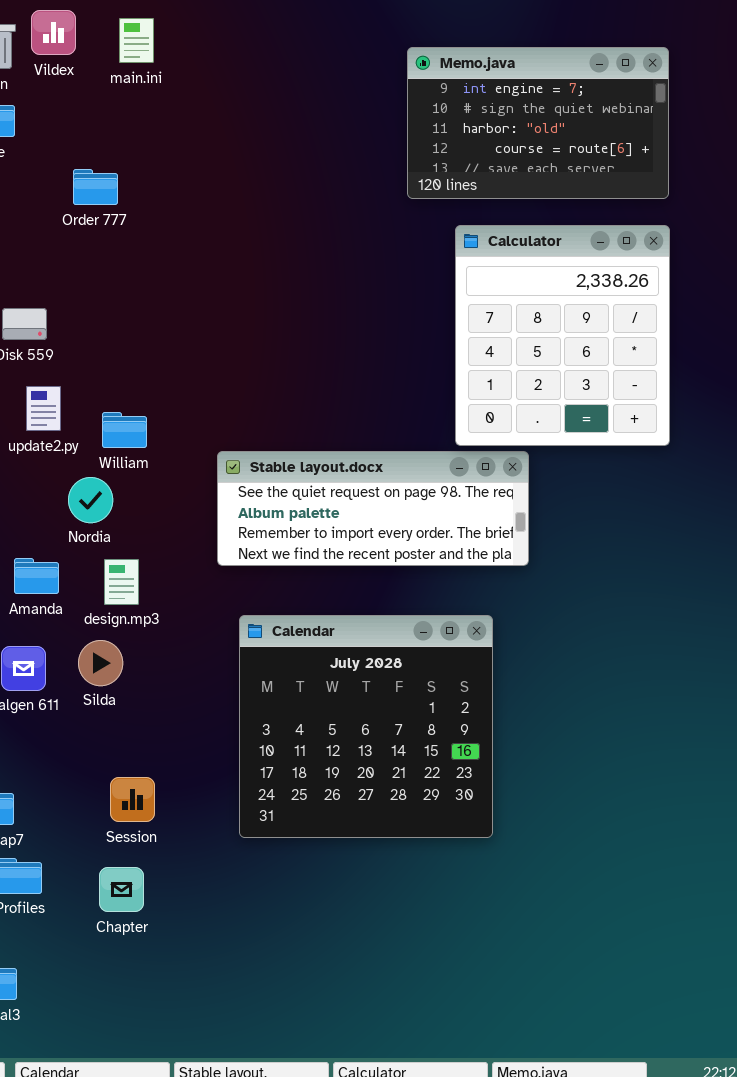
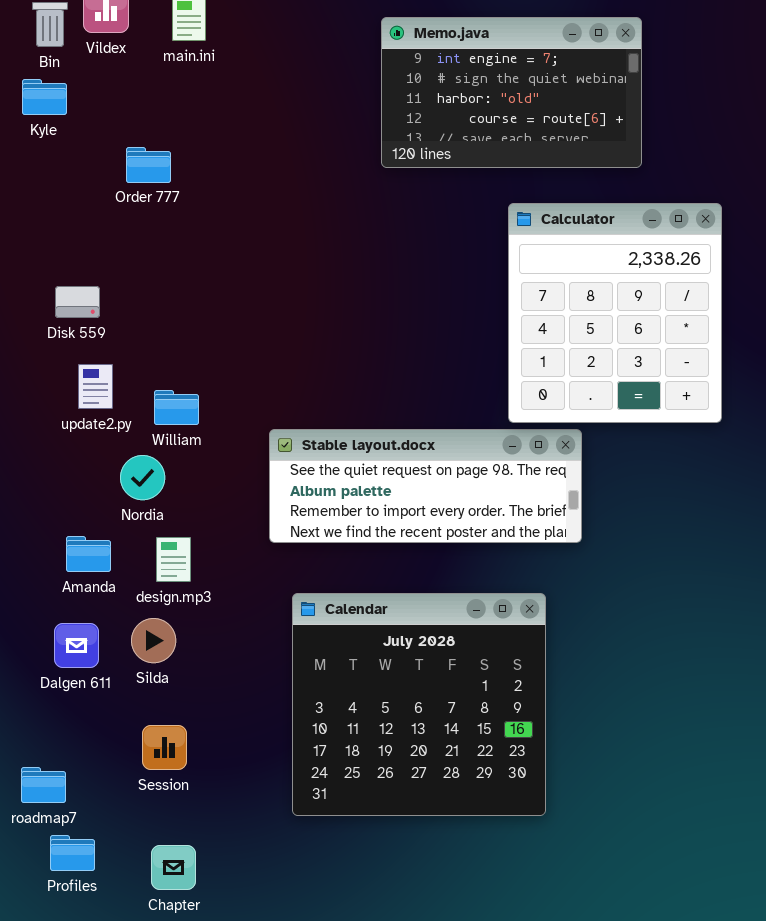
Memo.java: [407,47,669,199] -> [381,17,642,168], moved
Session: [110,777,155,822] -> [142,725,187,770], moved

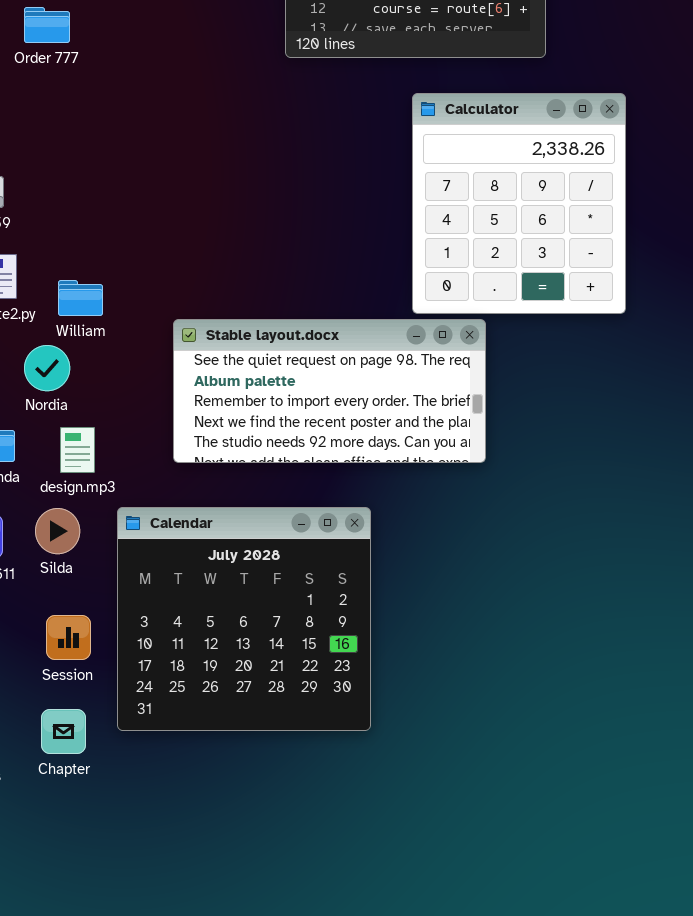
Order 777: [126,147,171,183] -> [24,7,70,43], moved
Stable layout.docx: [269,429,582,543] -> [173,319,486,463], resized
Calendar: [292,593,546,816] -> [117,507,371,731], moved
Chapter: [151,845,196,890] -> [41,709,86,754], moved

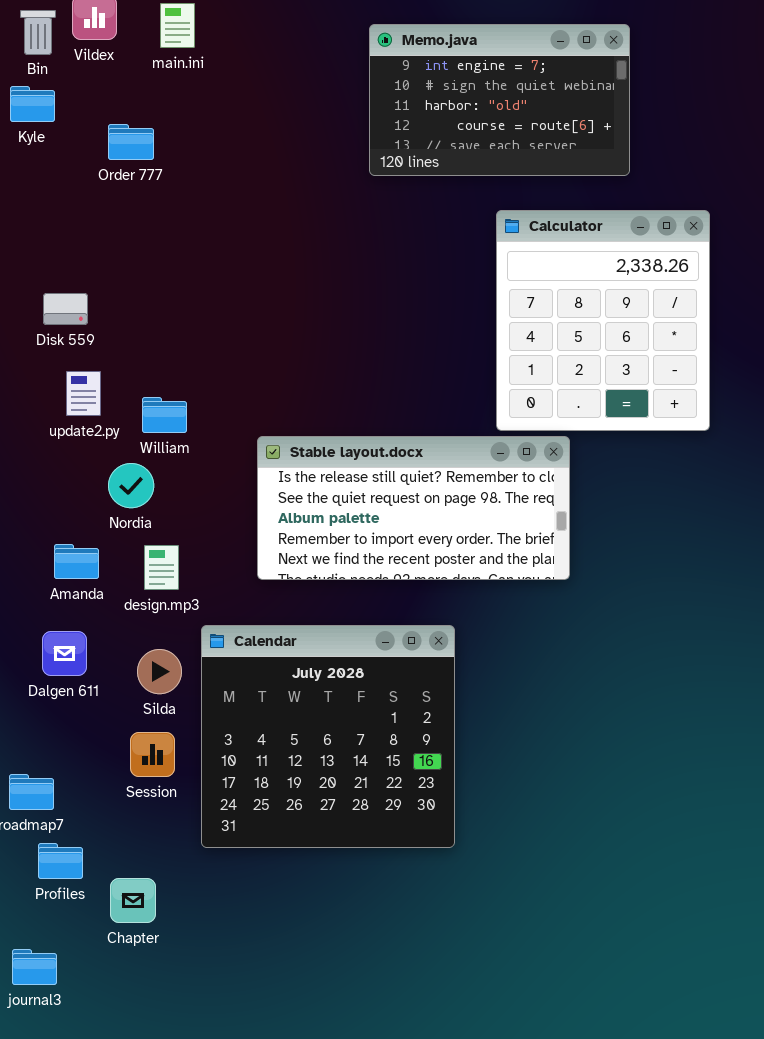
Stable layout.docx: [173,319,486,463] -> [257,436,570,580], scrolled up 1 row
Silda: [35,508,80,554] -> [137,649,182,694], moved
Chapter: [41,709,86,754] -> [110,878,156,923], moved

